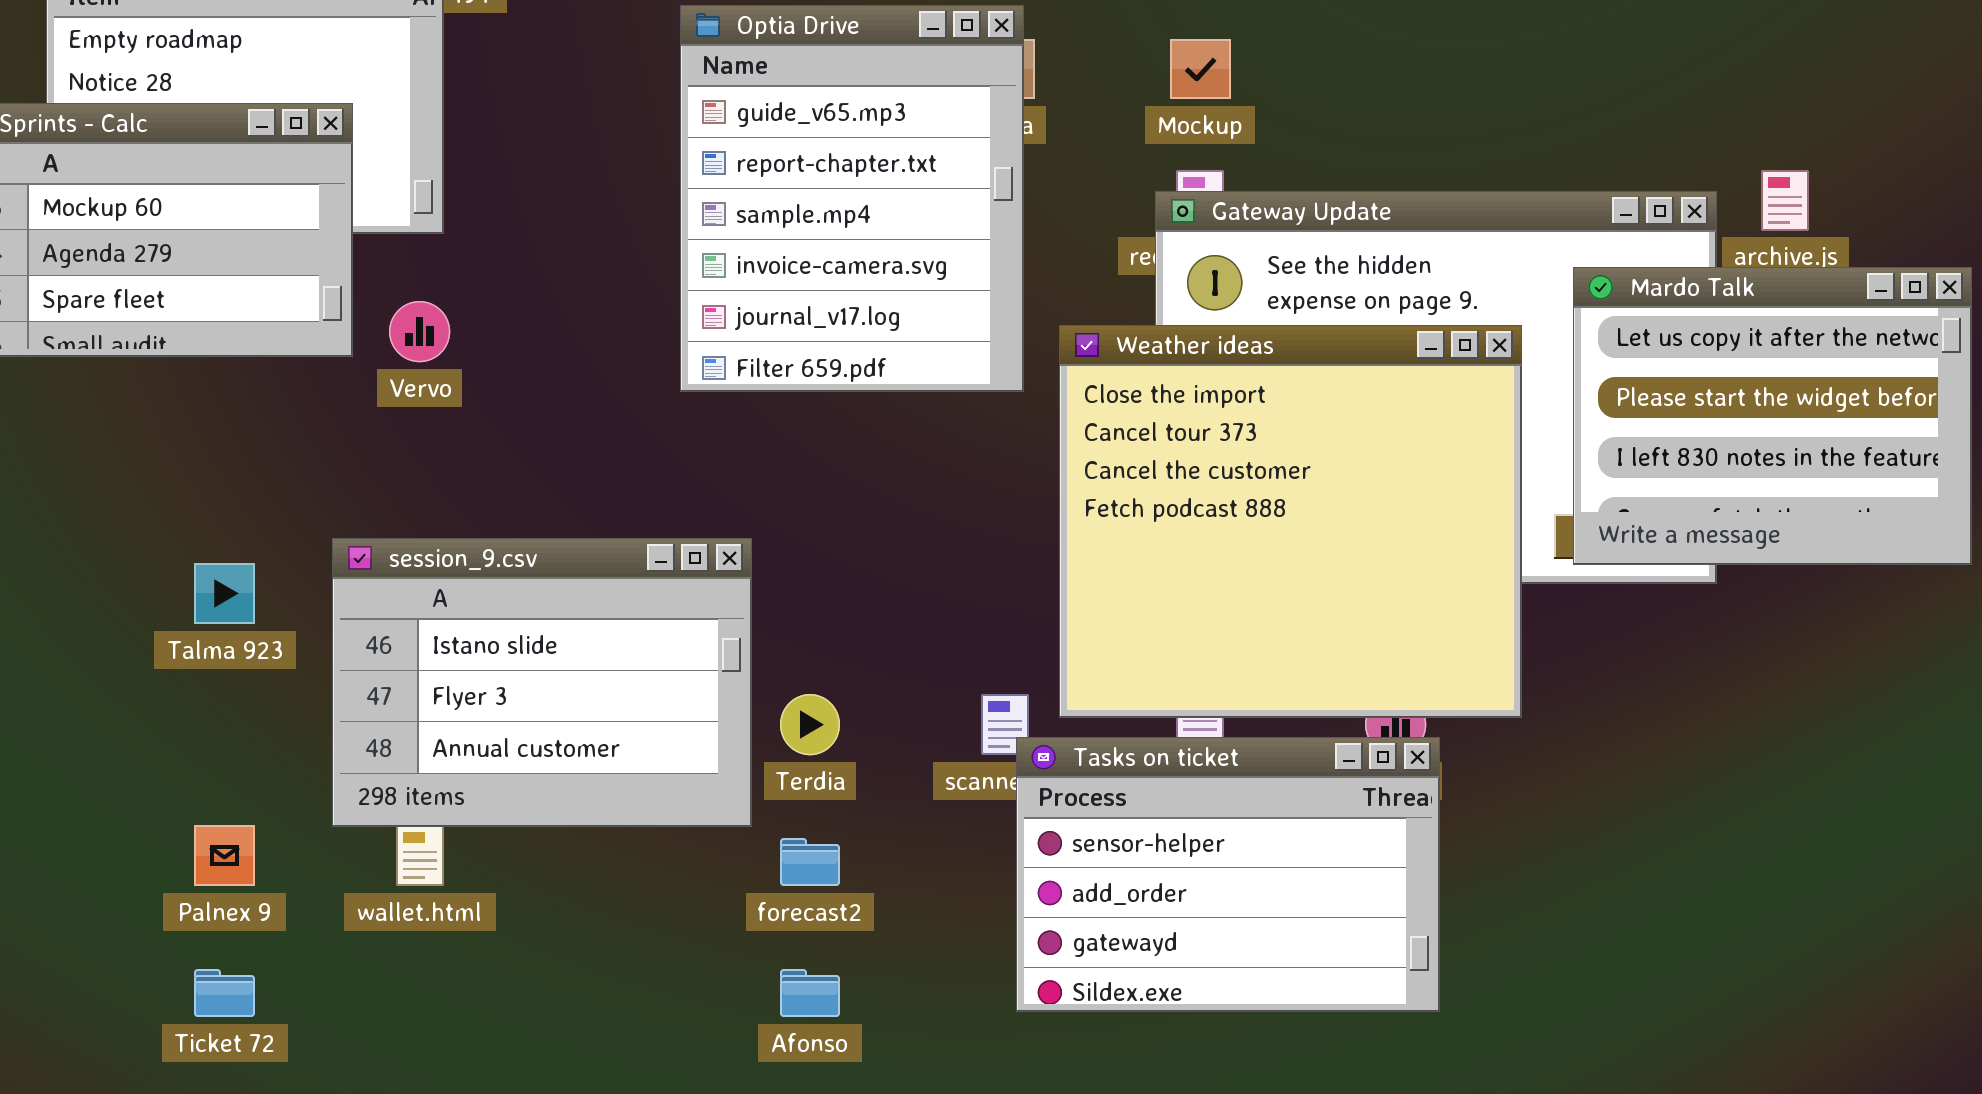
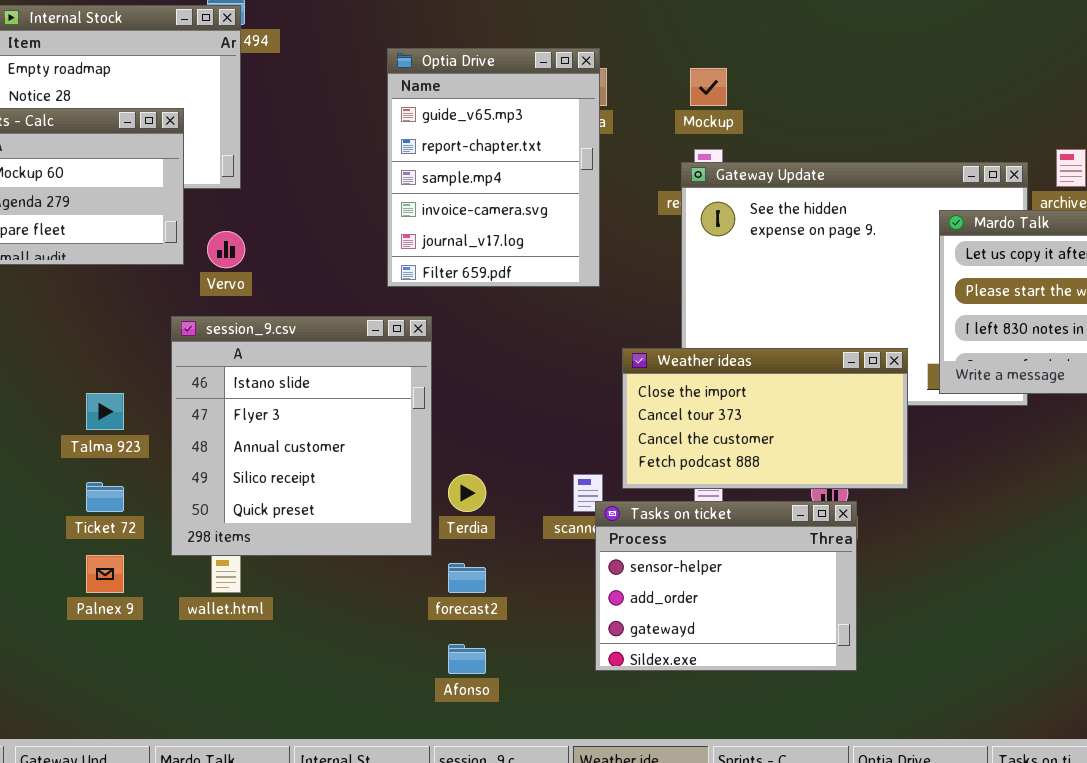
Weather ideas: [1059,325,1522,718] -> [622,348,908,489], resized
session_9.csv: [332,538,752,827] -> [171,316,432,556], resized
Ticket 72: [194,969,255,1017] -> [86,482,124,512], moved

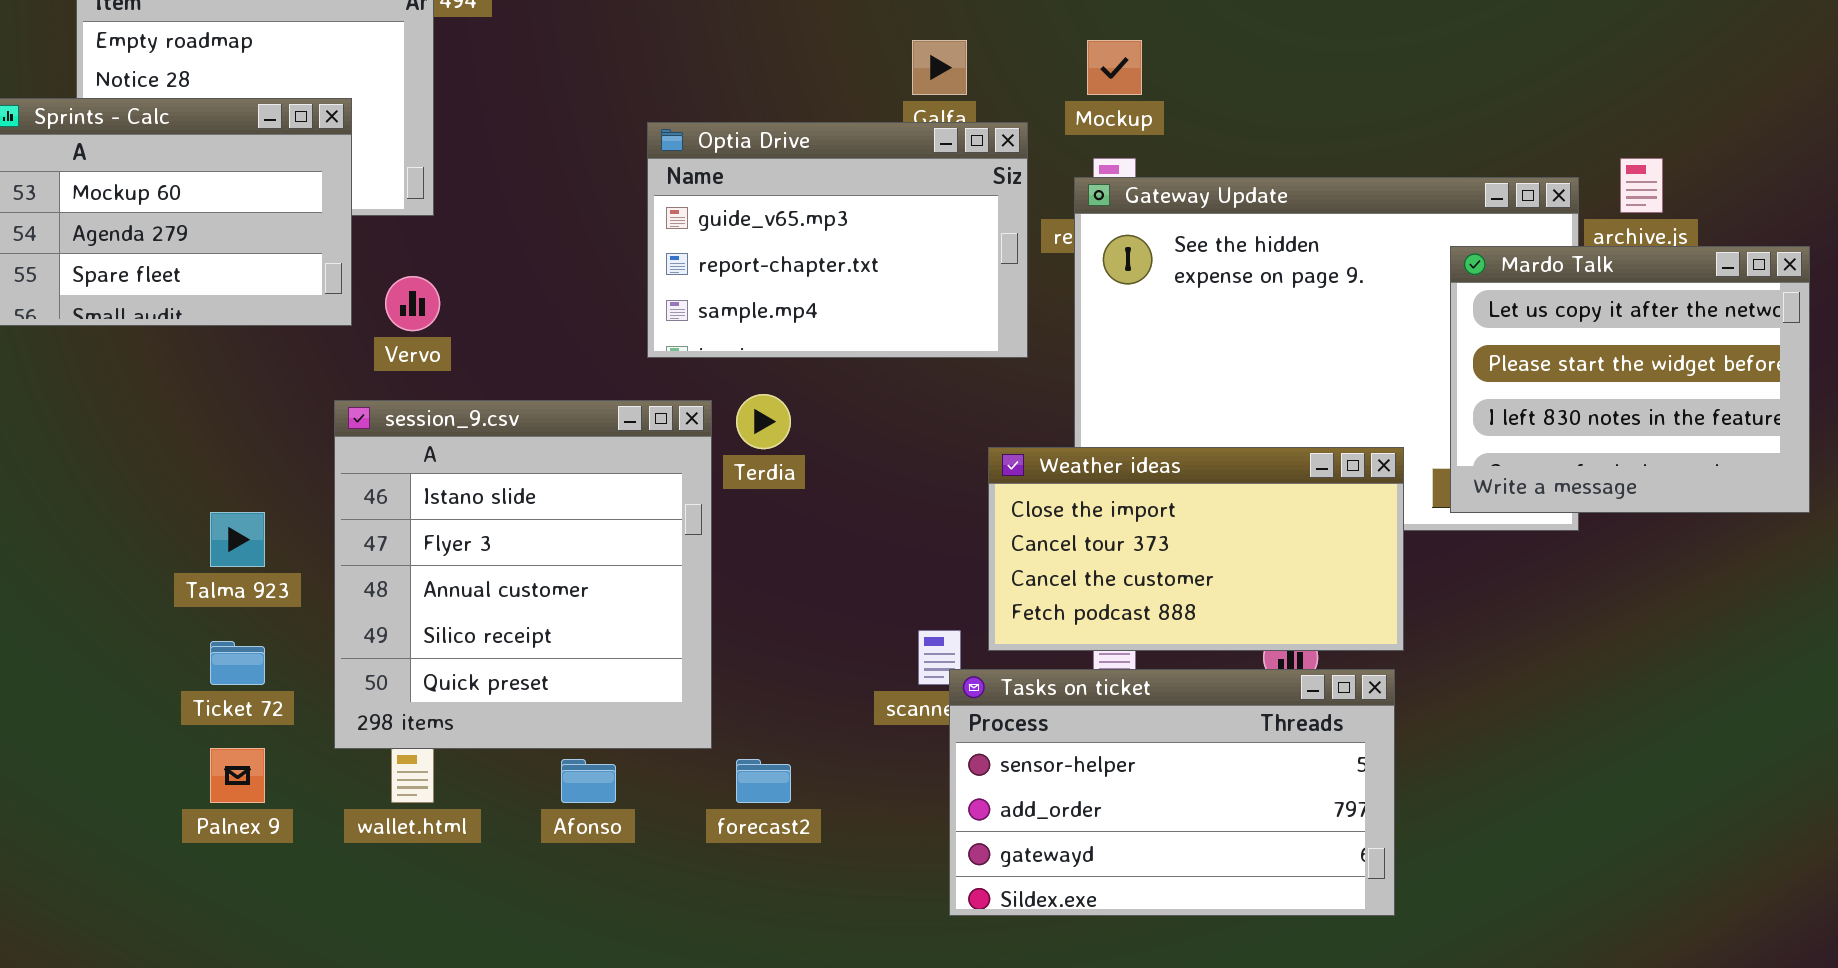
Optia Drive: [387,48,600,287] -> [647,122,1028,358], resized
Terdia: [448,474,486,512] -> [736,394,791,449], moved
Tasks on ticket: [595,501,857,671] -> [949,669,1395,916], resized
Afonso: [448,644,486,674] -> [561,759,616,803], moved

